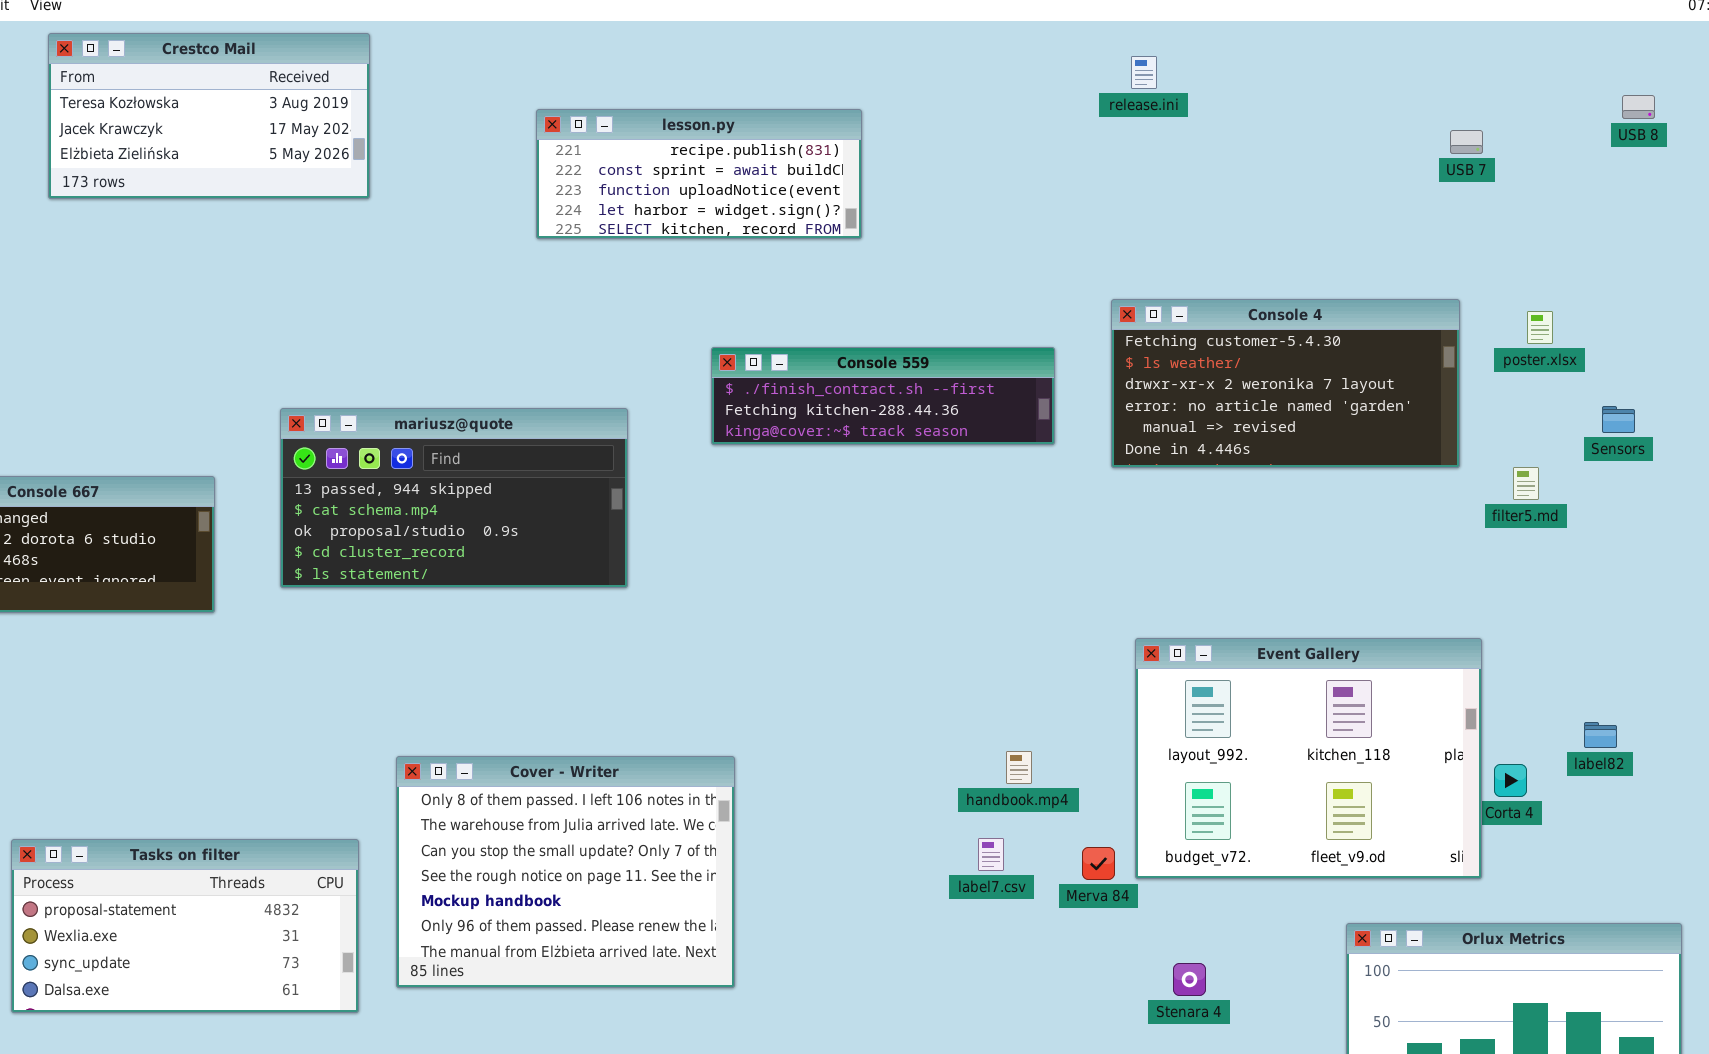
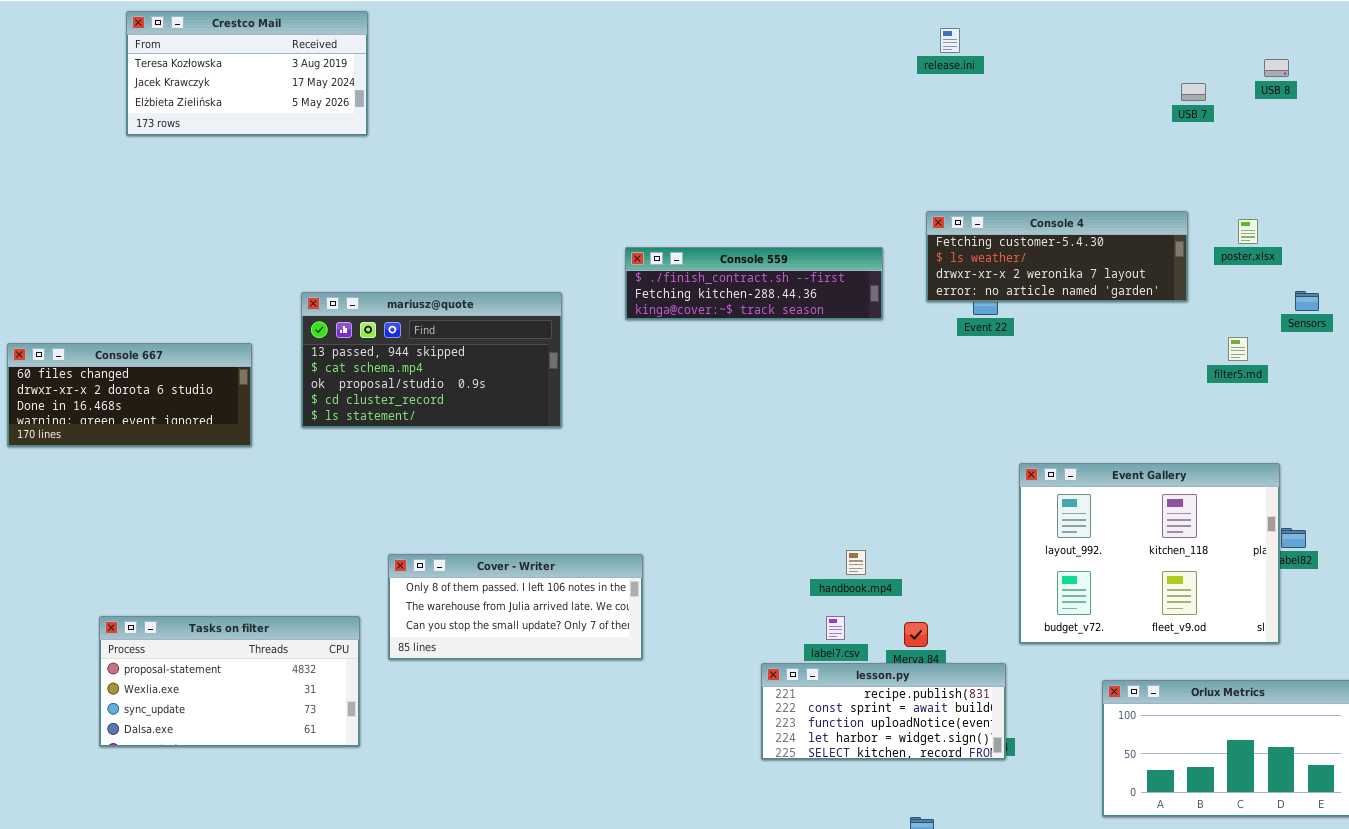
USB 8: [1622,95,1655,119] -> [1264,59,1289,77], moved
lesson.py: [536,109,862,239] -> [761,663,1006,760], moved
Console 4: [1111,299,1460,468] -> [926,211,1188,302], resized
Event Gallery: [1135,638,1482,879] -> [1019,463,1280,644], moved
Cover - Writer: [396,756,735,988] -> [388,554,643,660], resized

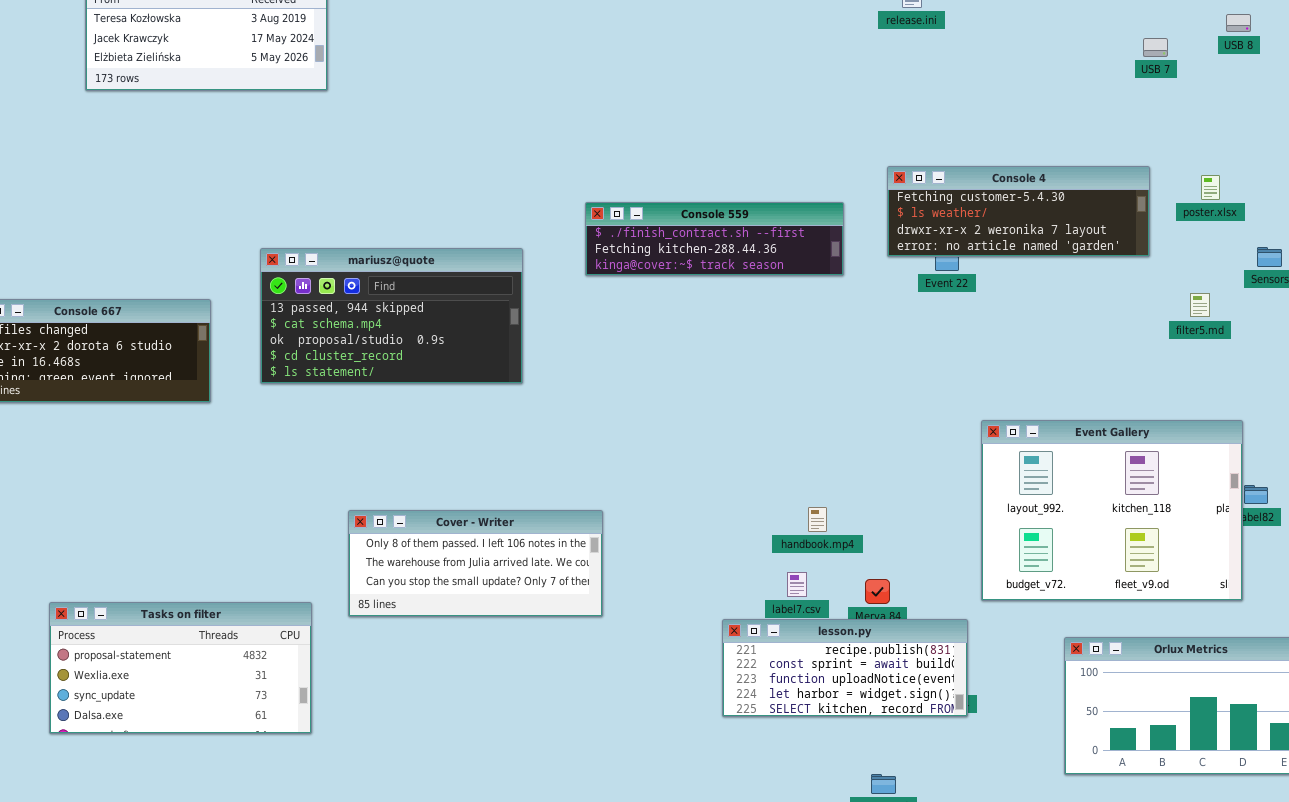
Tasks on filter: [99,616,360,747] -> [49,602,312,734], moved

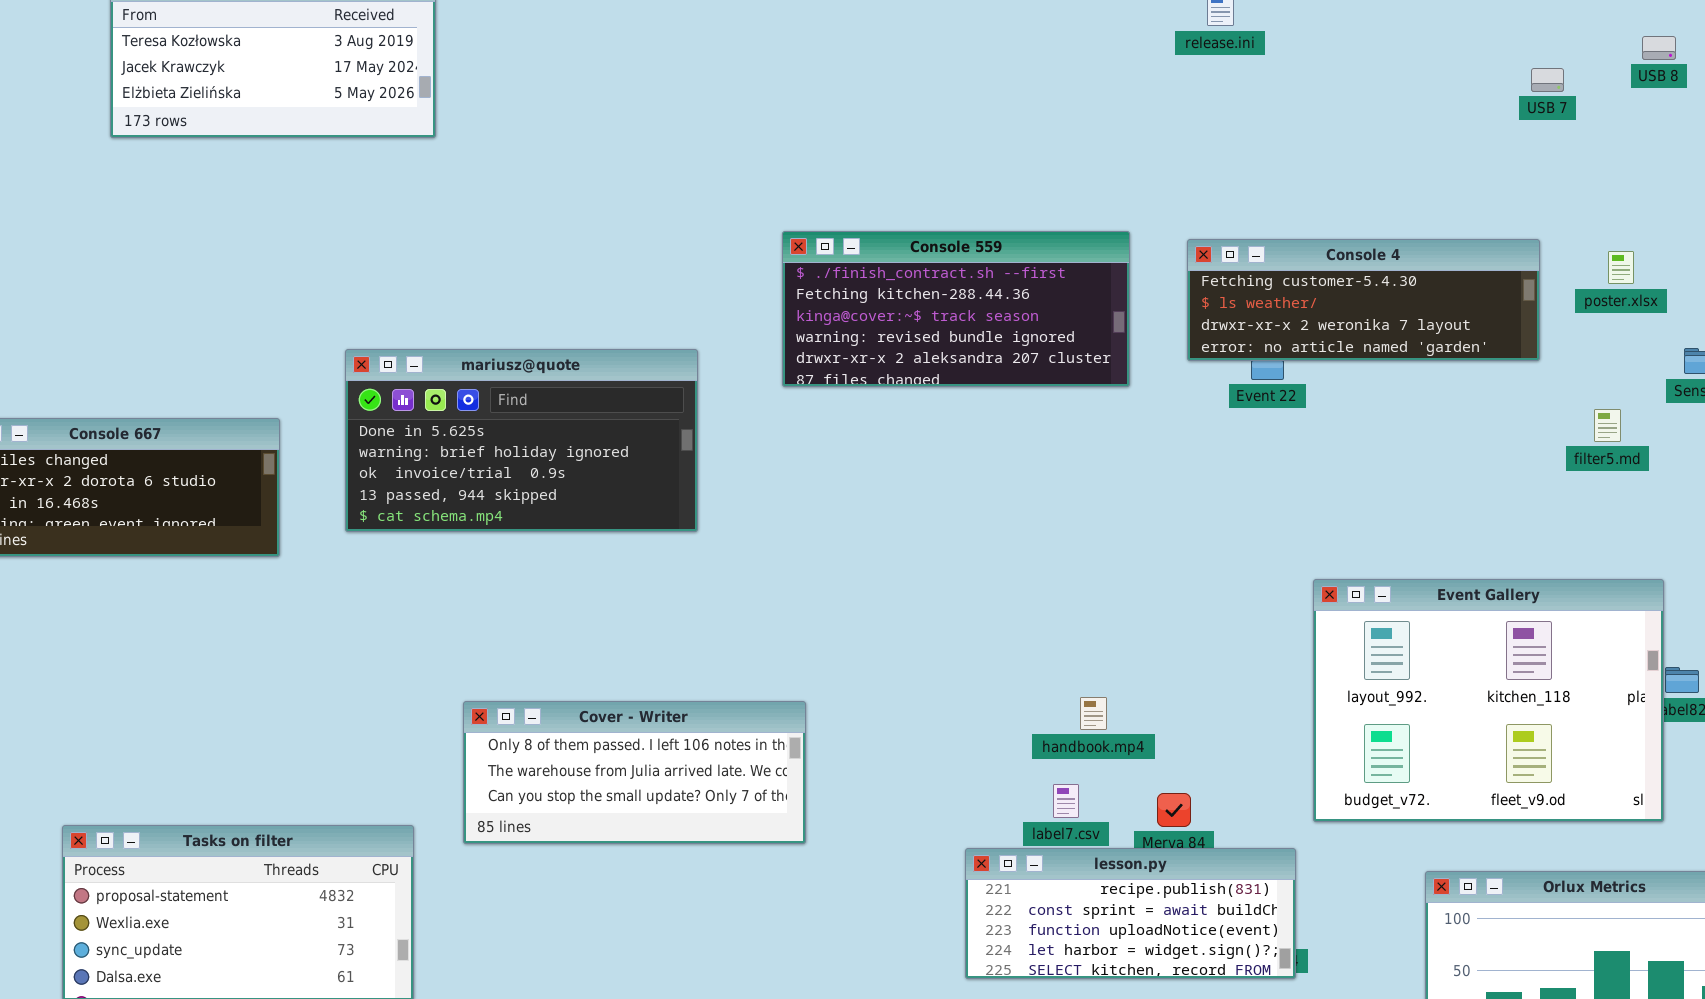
Console 559: [585,202,844,276] -> [782,231,1130,387], resized
mariusz@quote: [260,248,523,384] -> [345,349,698,532], scrolled up 3 rows

